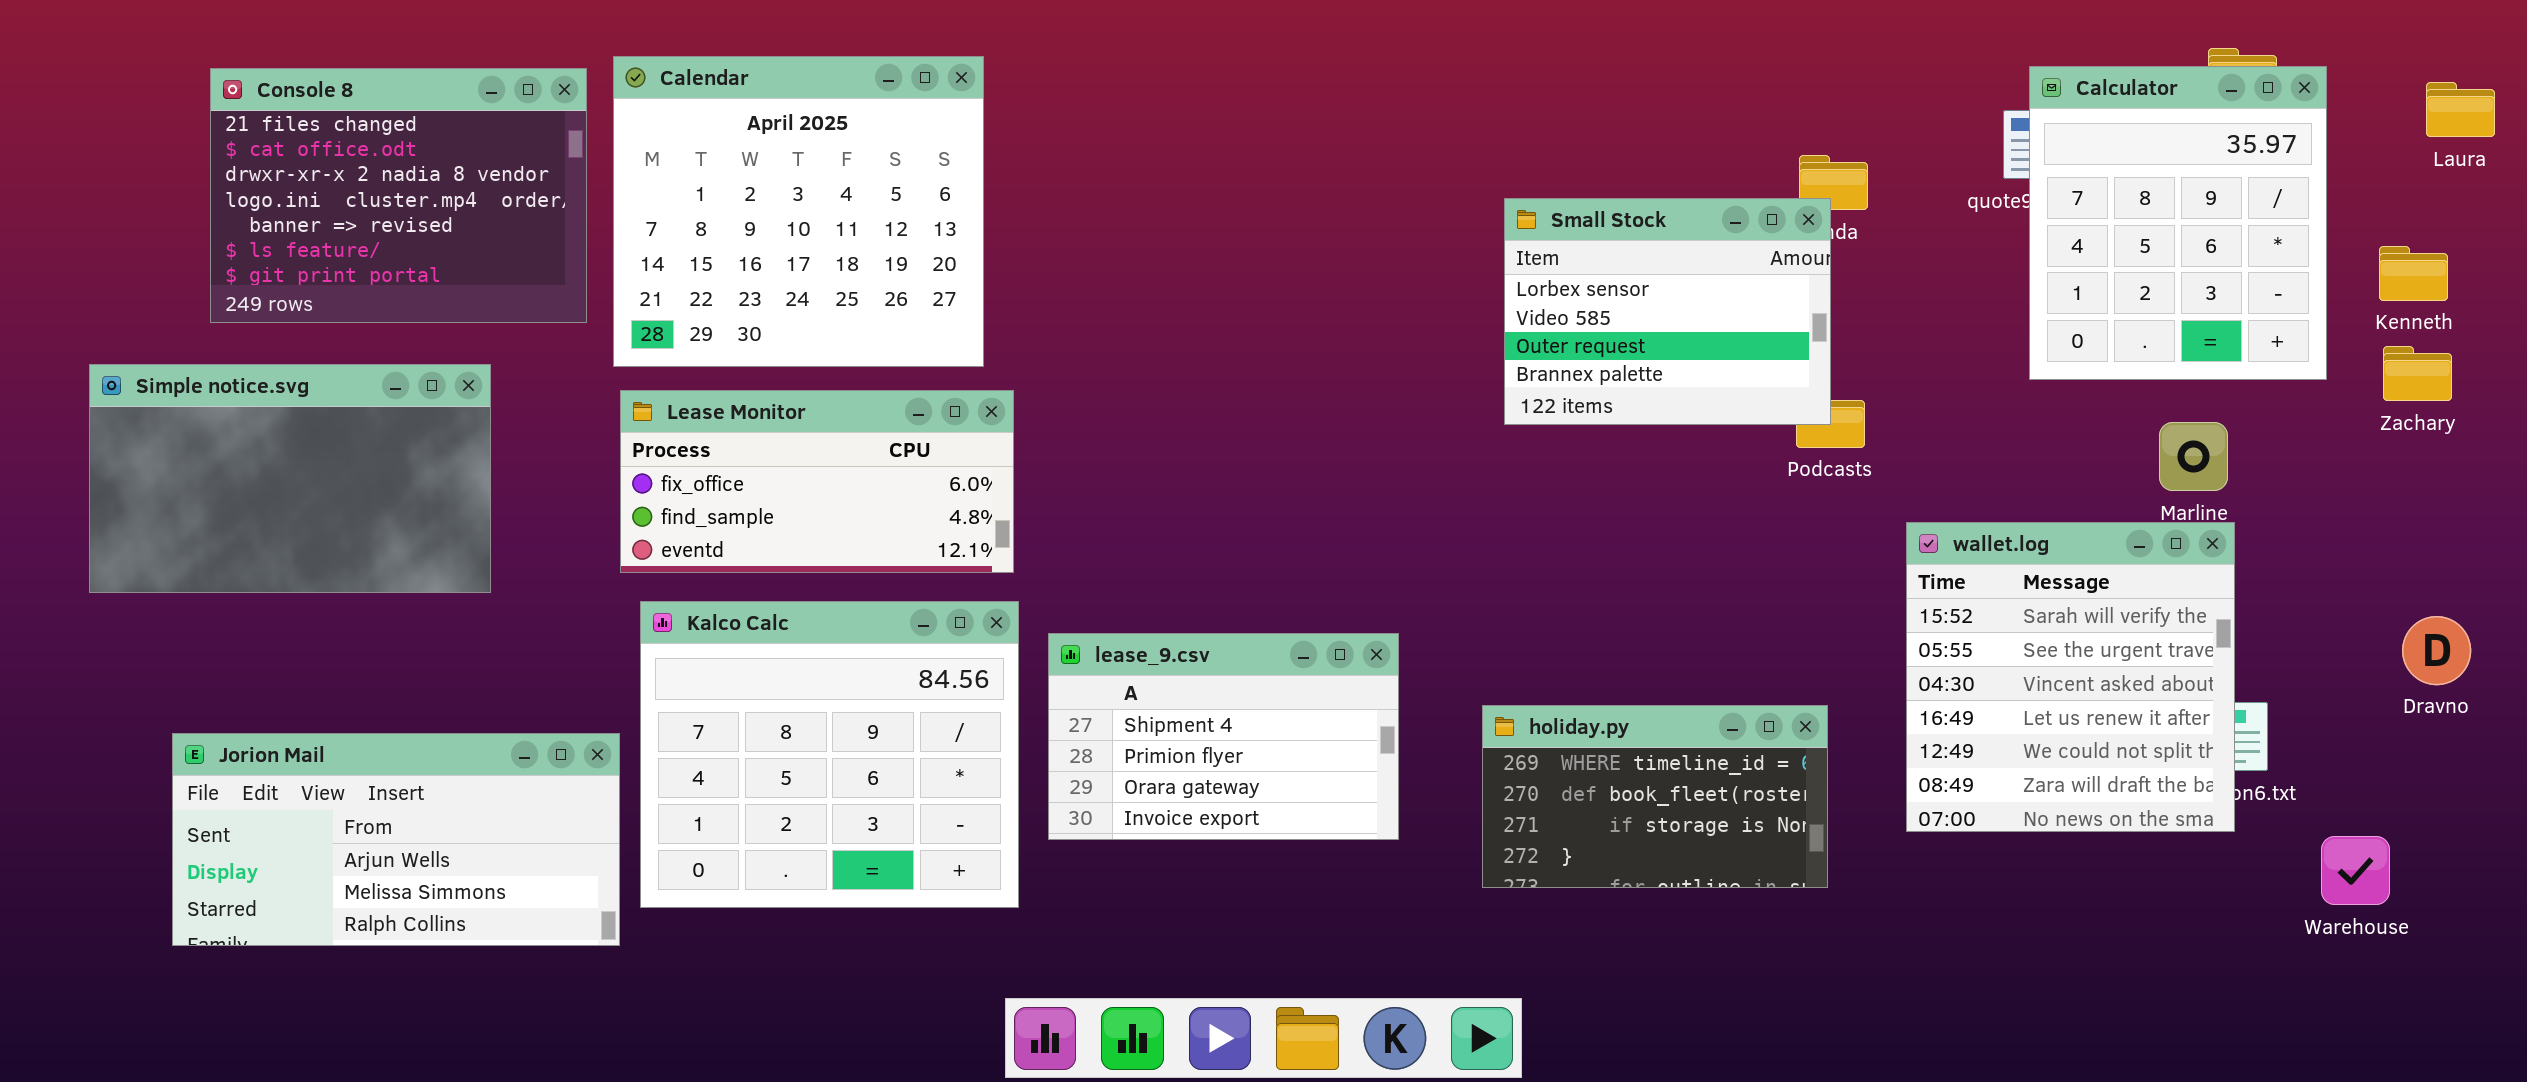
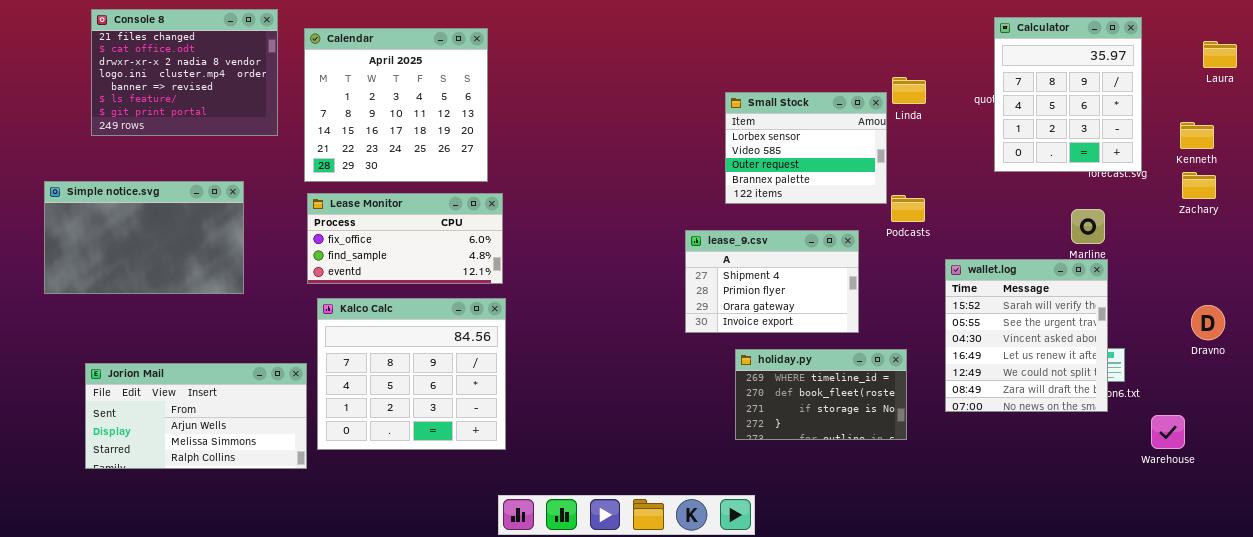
Calculator: [2029,66,2327,380] -> [994,17,1142,172], moved
Console 8: [210,68,587,323] -> [91,9,278,136], moved
Small Stock: [1504,198,1831,425] -> [725,92,887,204], moved
lease_9.csv: [1048,633,1399,840] -> [685,230,859,333], moved

